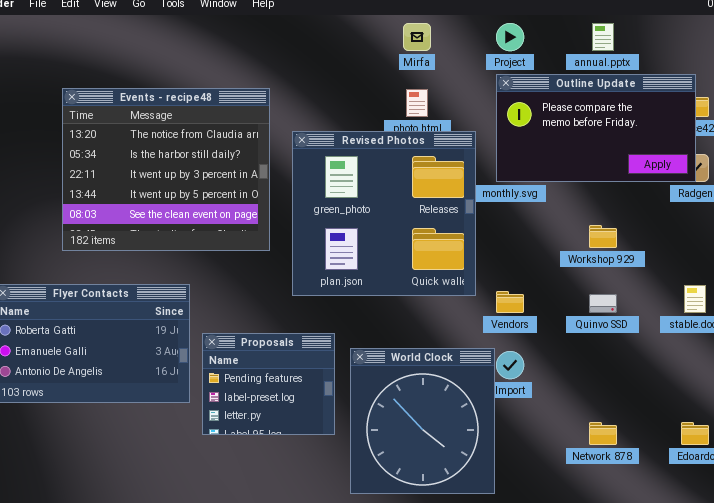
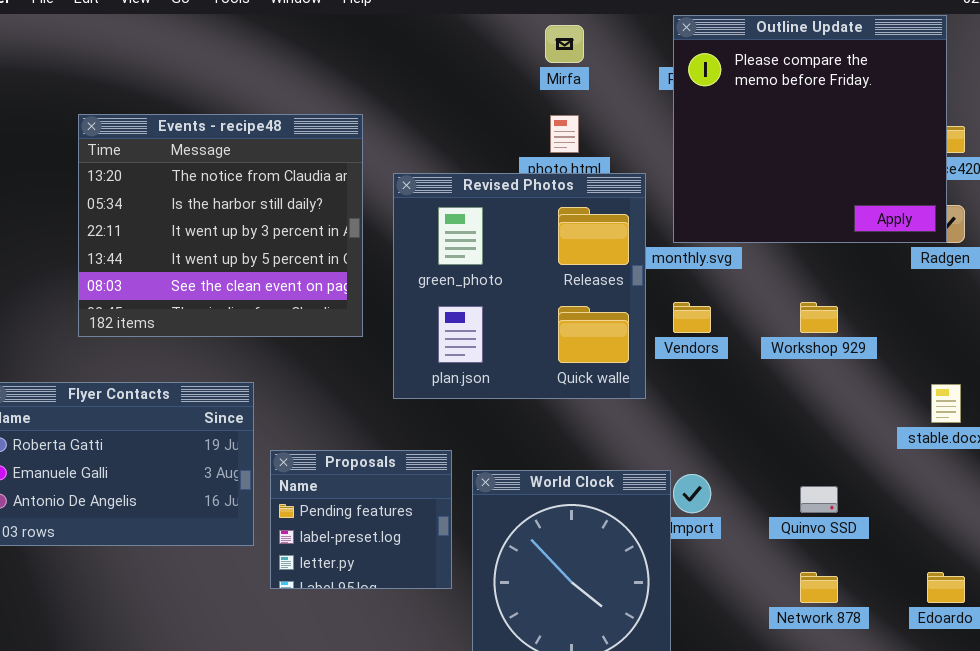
Outline Update: [496,74,696,182] -> [673,15,947,243], resized
Vendors: [496,291,524,313] -> [673,302,711,333], moved
Quinvo SSD: [589,294,617,313] -> [800,486,838,513], moved

